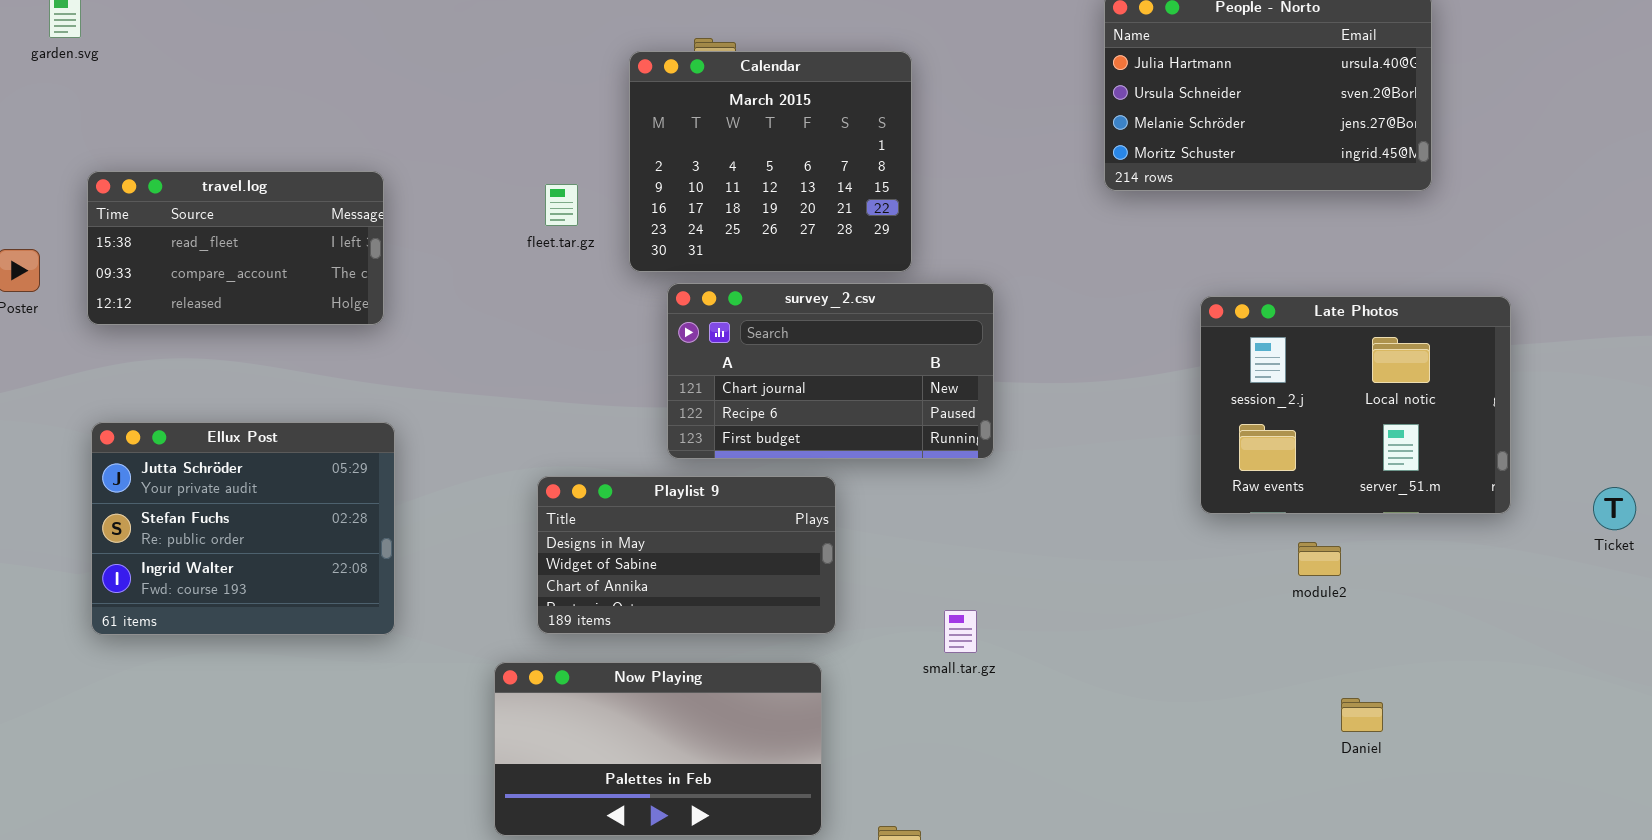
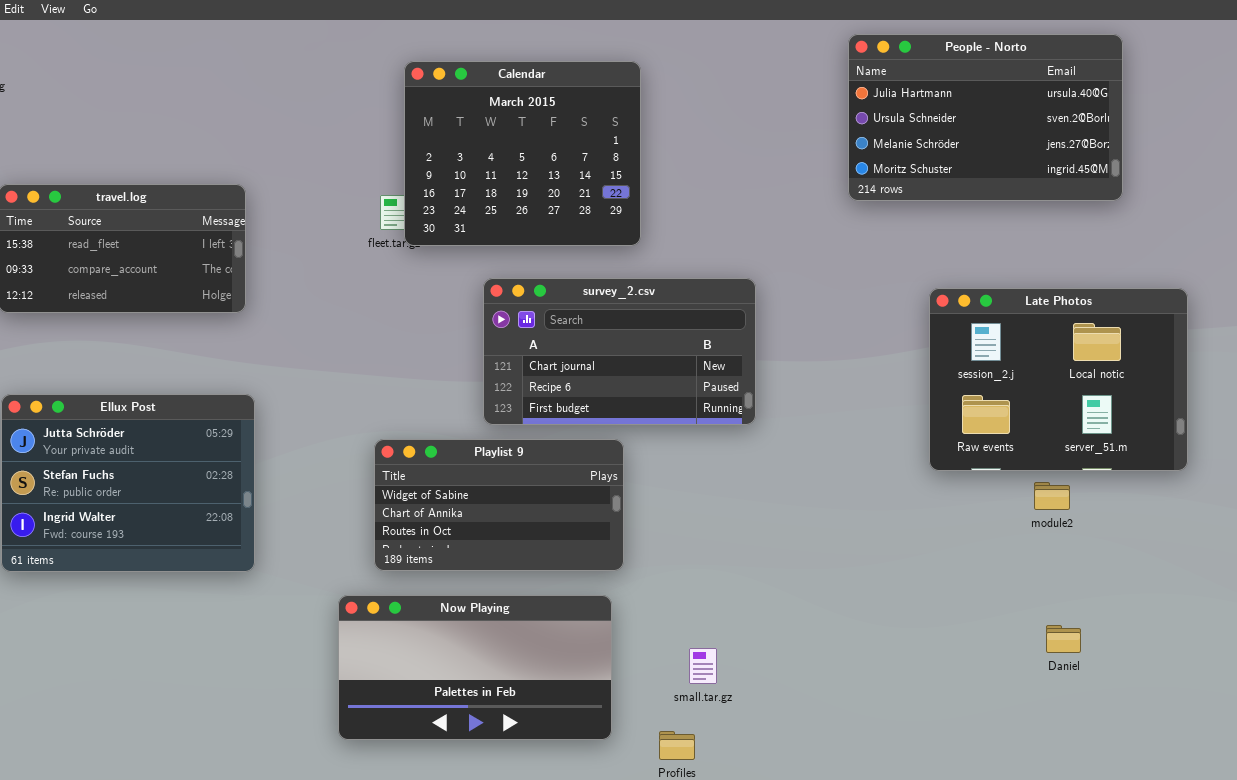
Calendar: [629,51,912,272] -> [404,61,641,246], moved
Playlist 9: [537,476,836,634] -> [374,439,624,571], scrolled down 1 row
module2: [1298,542,1341,576] -> [1034,482,1070,510], moved
small.tar.gz: [944,610,977,653] -> [689,648,717,684], moved

